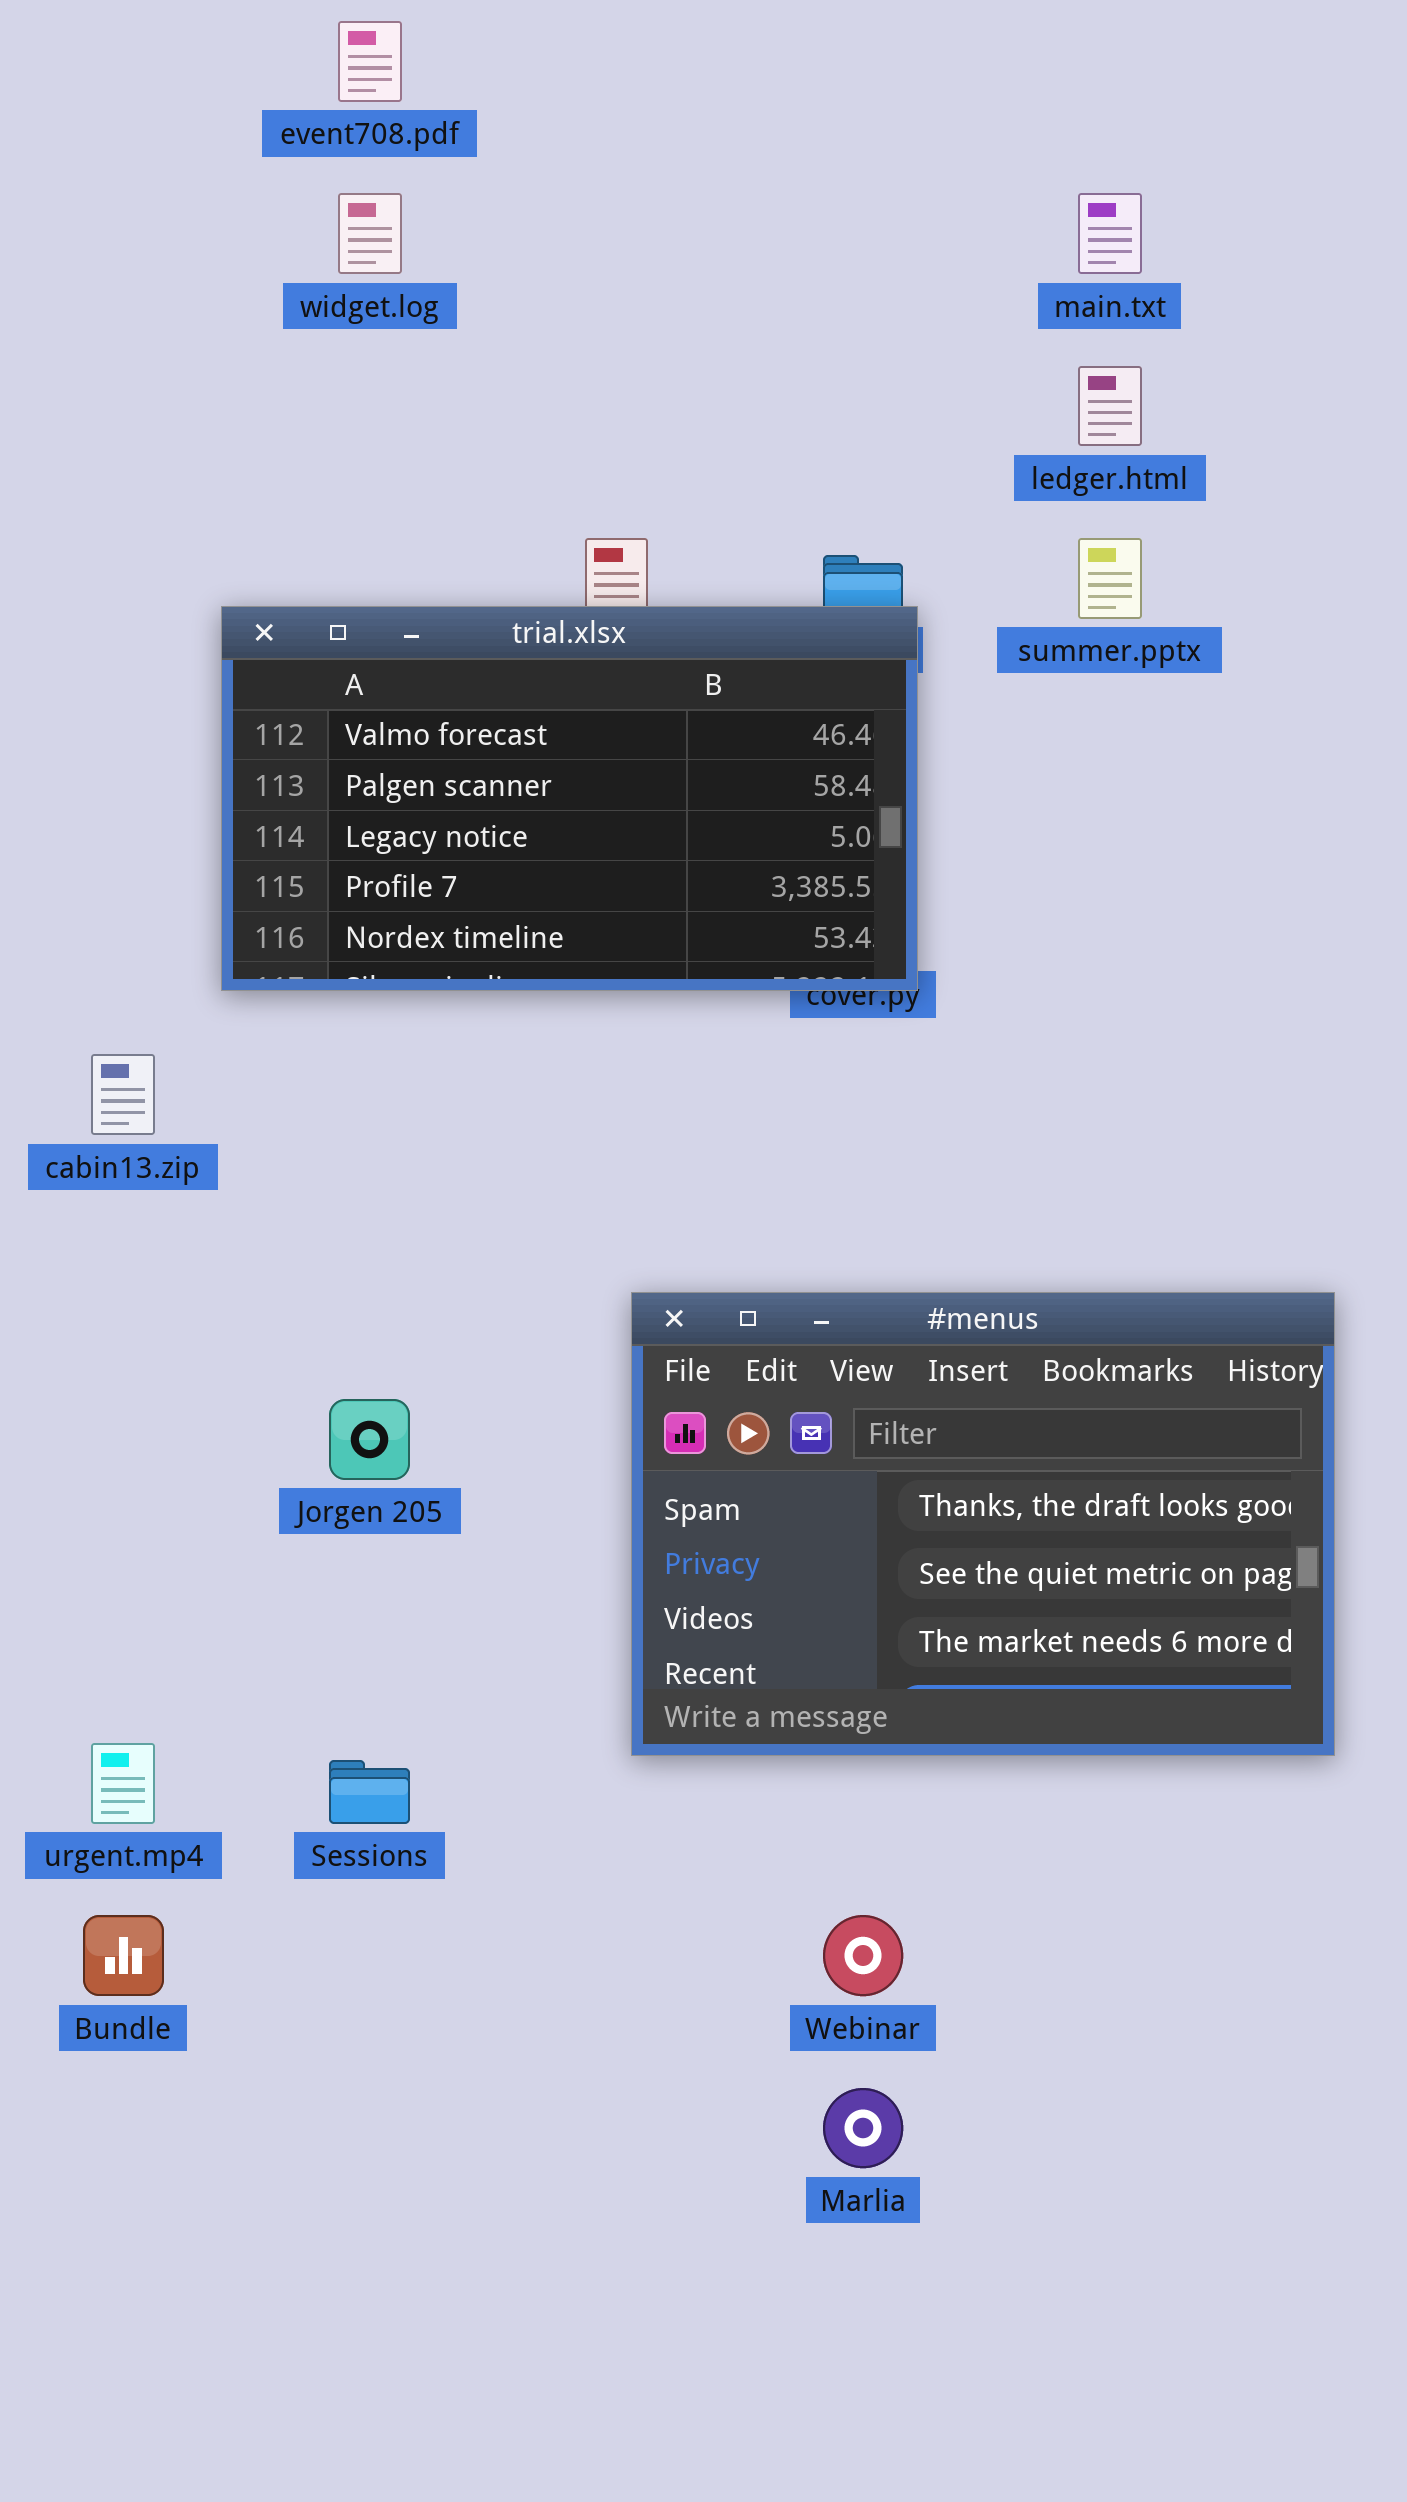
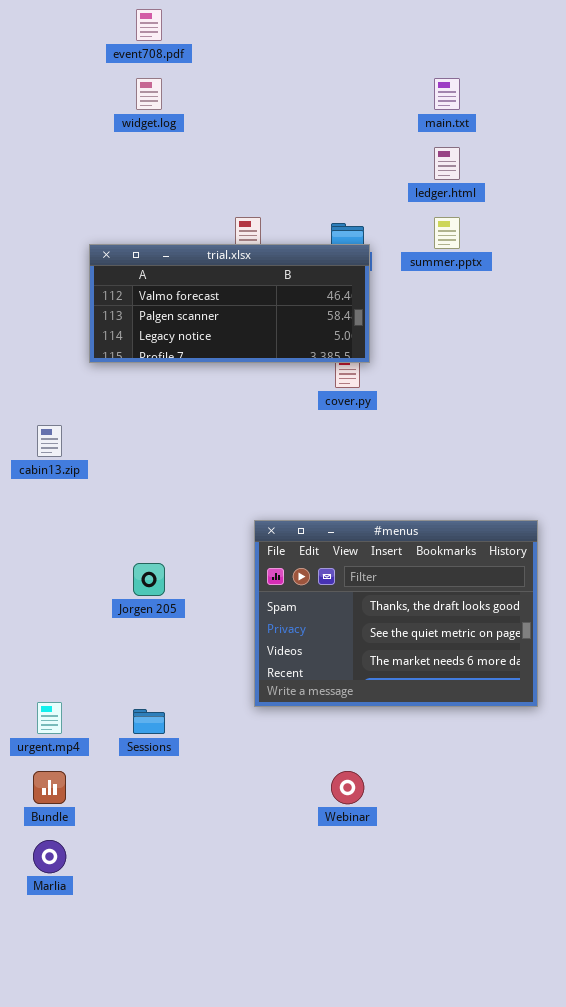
trial.xlsx: [221,606,918,991] -> [89,244,370,363], resized
Marlia: [823,2088,903,2168] -> [33,840,66,873], moved

